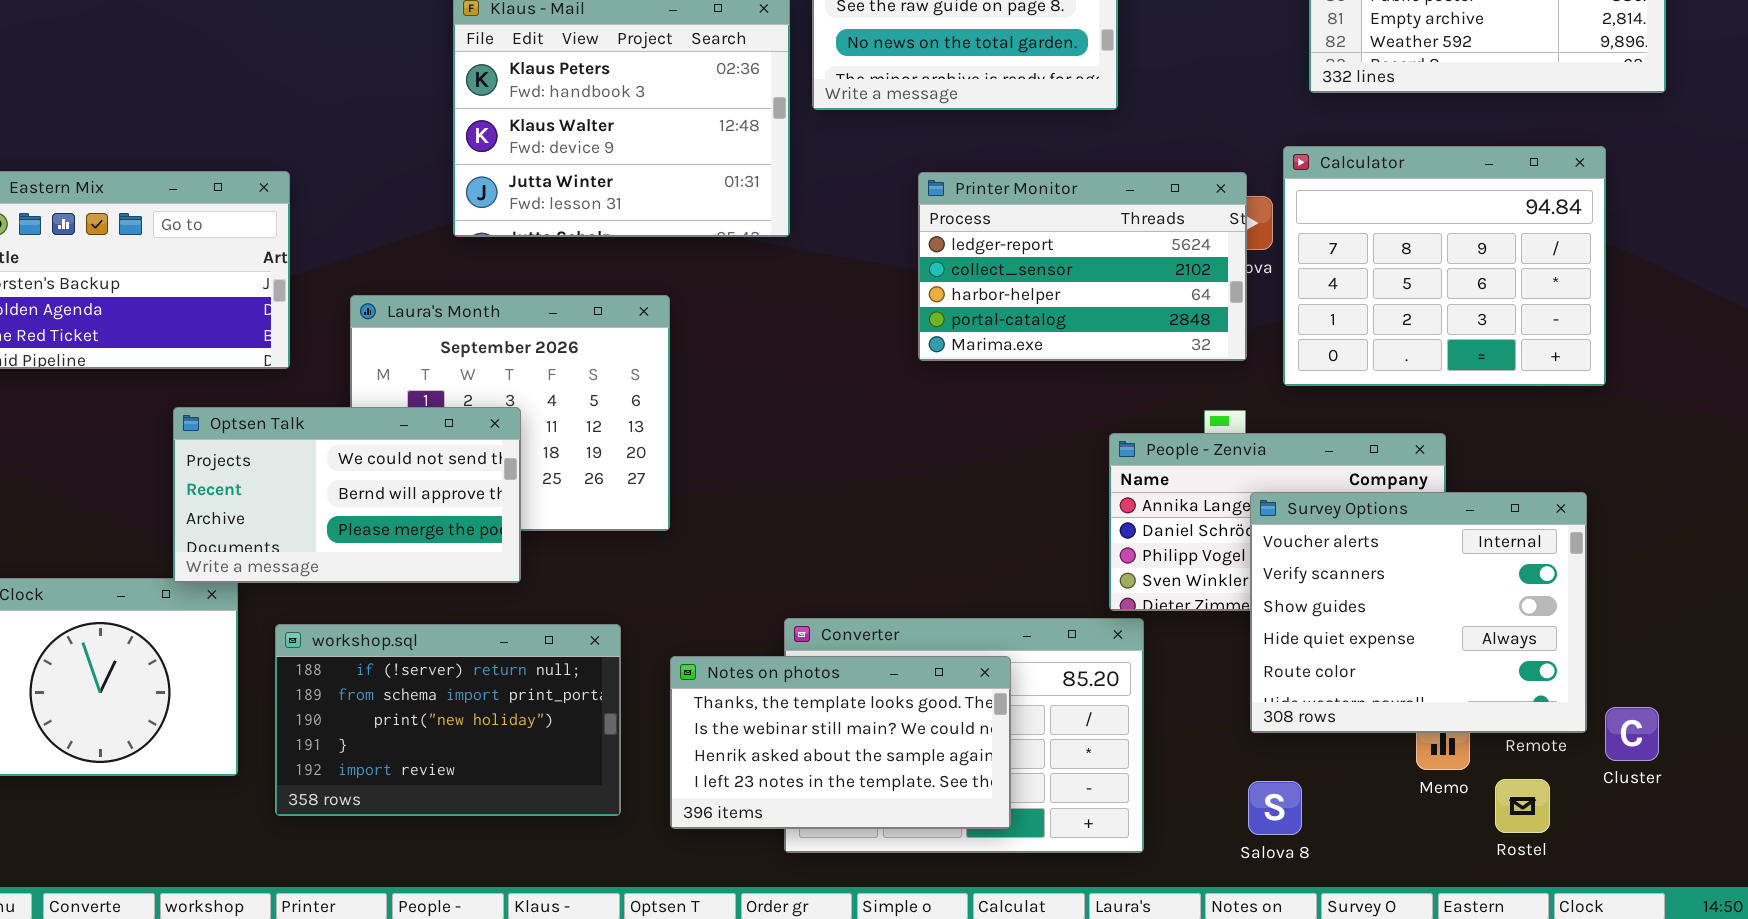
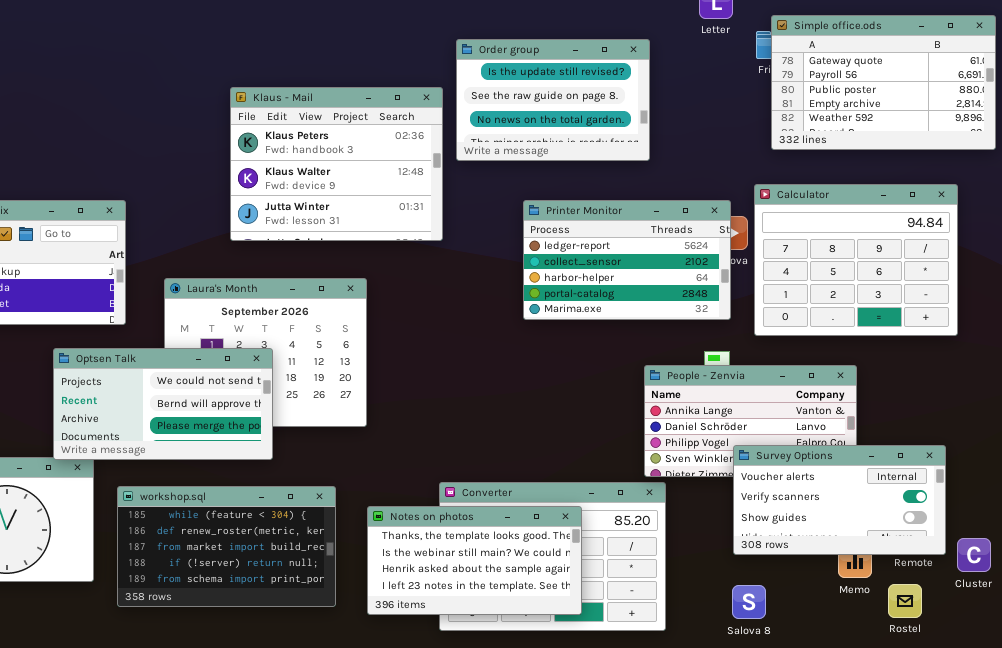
Survey Options: [1250,492,1587,733] -> [733,445,946,555], resized
workshop.sql: [275,624,621,816] -> [117,486,336,607], scrolled up 3 rows

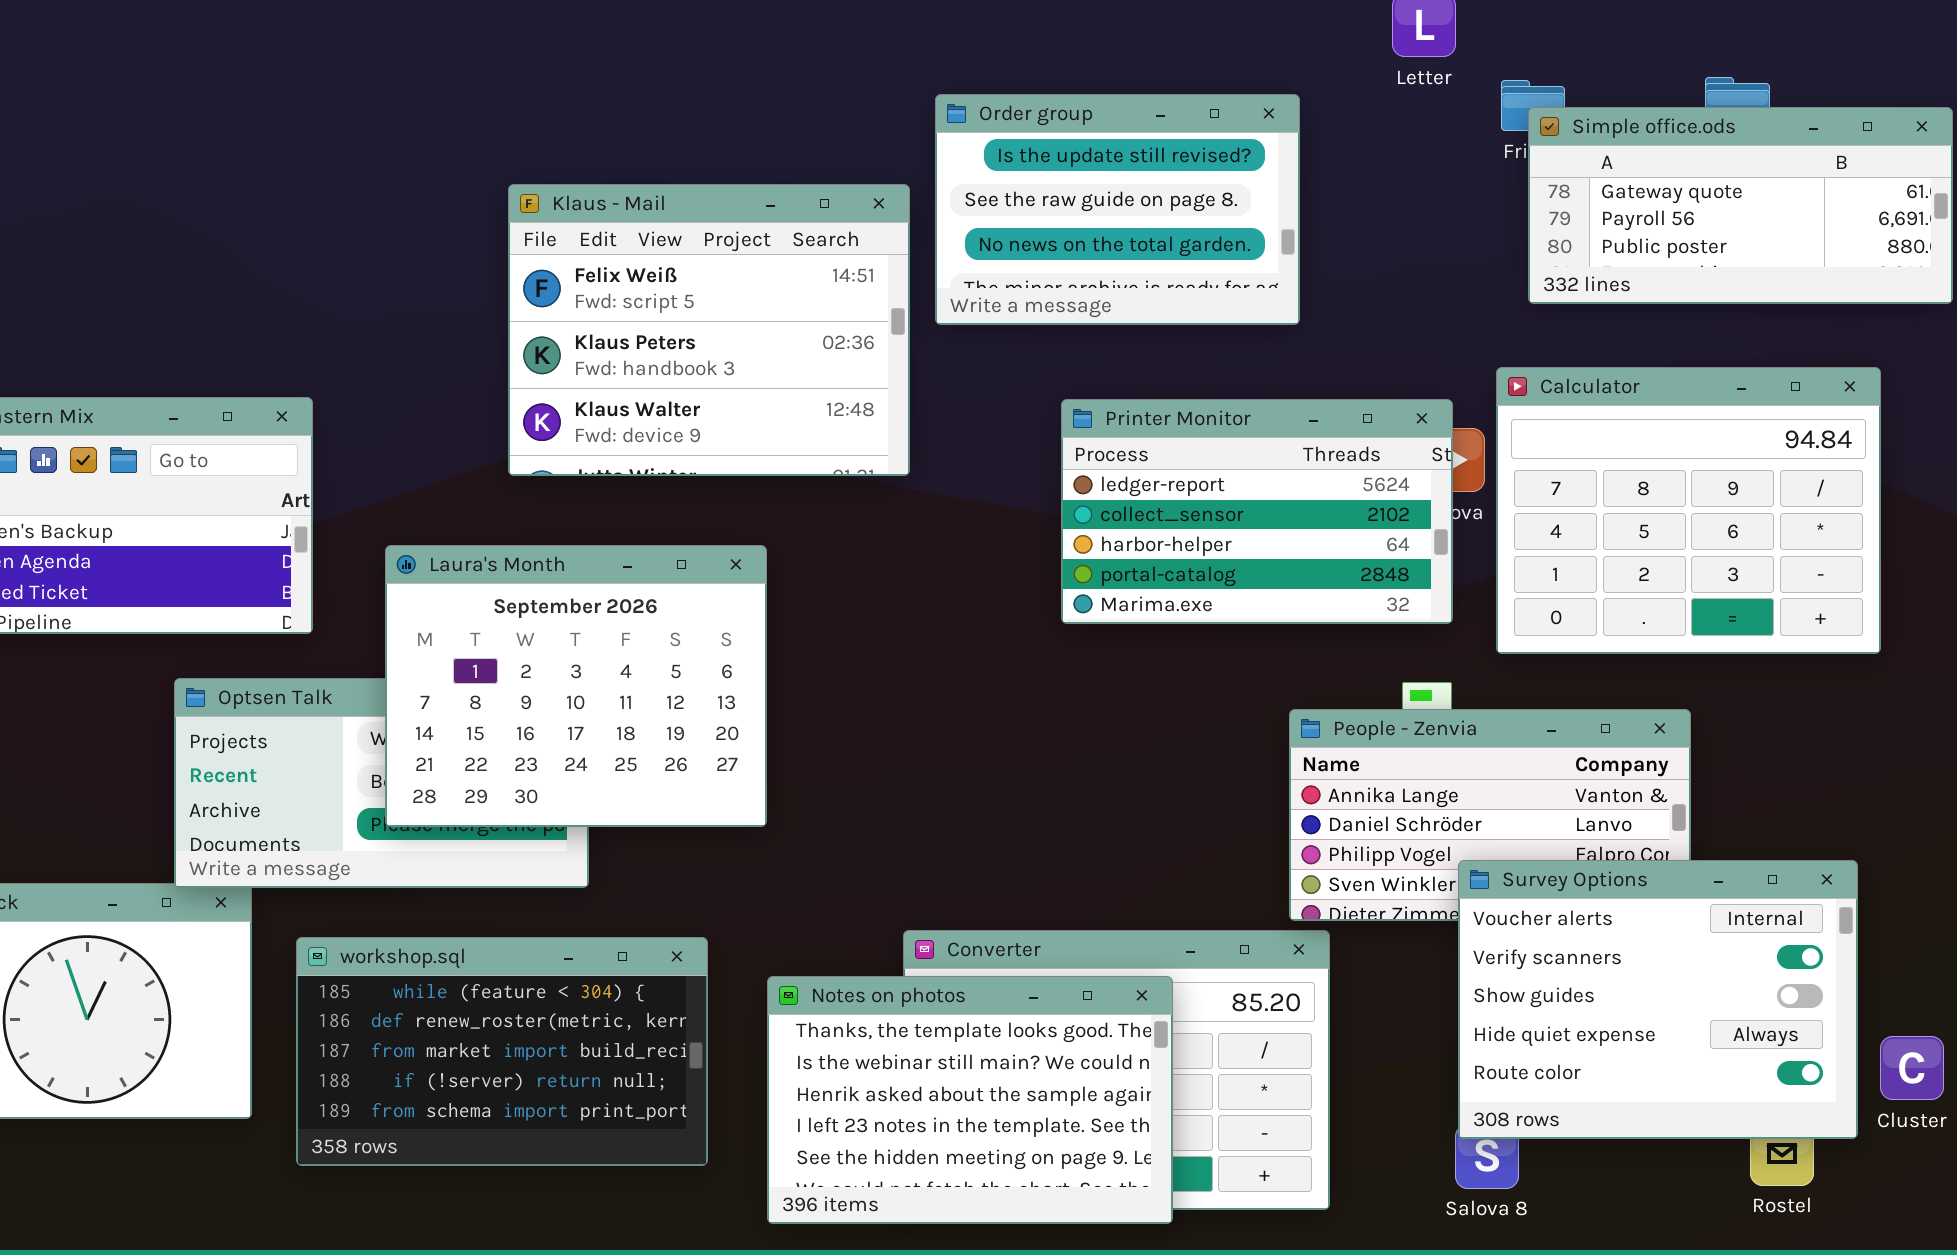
Simple office.ods: [771,15,996,150] -> [1528,107,1953,304], resized
Klaus - Mail: [230,87,443,241] -> [508,184,910,476], scrolled up 1 row
Laura's Month: [164,278,367,427] -> [385,545,767,827], raised
Survey Options: [733,445,946,555] -> [1458,860,1858,1139], resized
Notes on photos: [367,506,582,615] -> [767,976,1173,1224], resized

